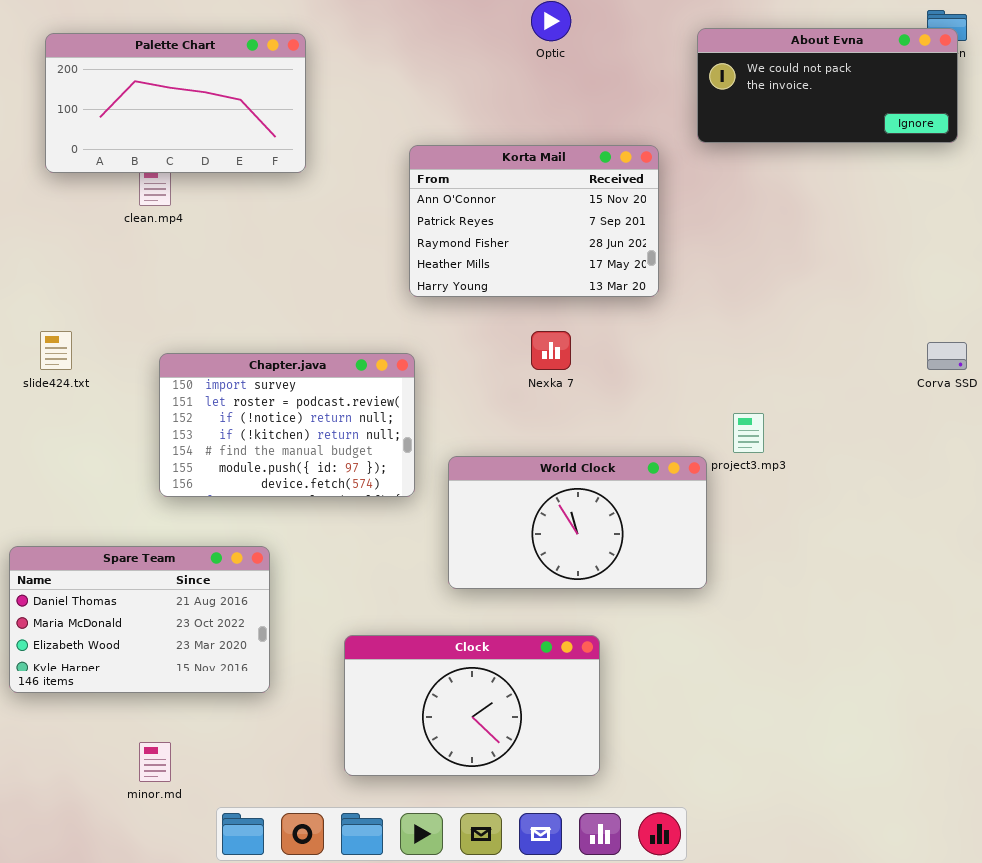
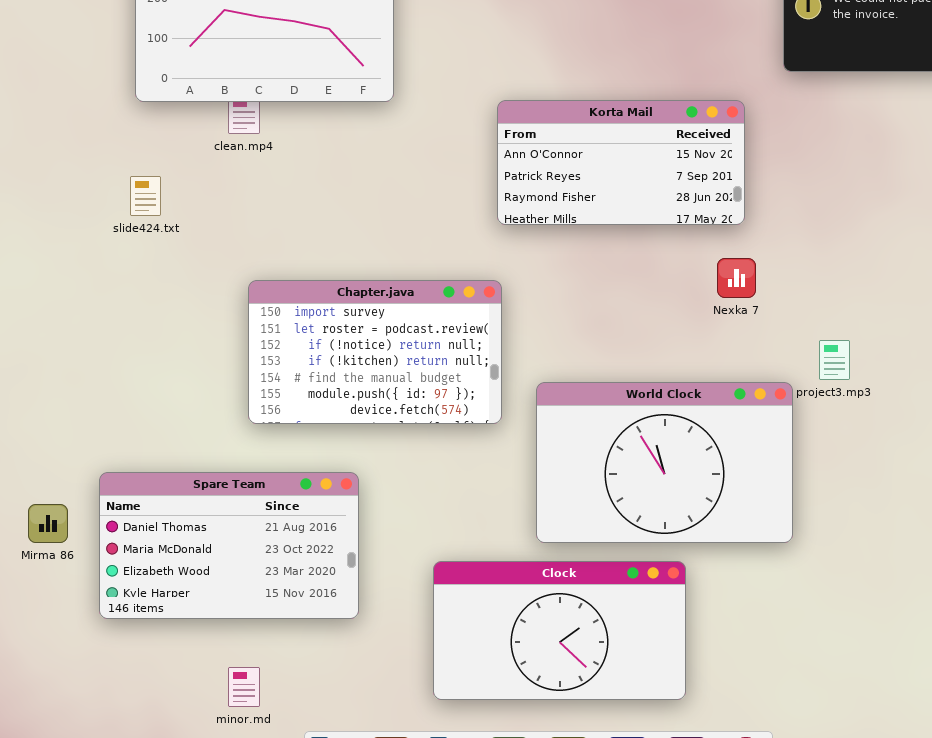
Korta Mail: [409,145,659,297] -> [497,100,745,225], resized
slide424.txt: [40,331,72,370] -> [130,176,161,216], moved
Nexka 7: [531,331,571,370] -> [717,258,756,298], moved
World Clock: [448,456,707,589] -> [536,382,793,543], resized

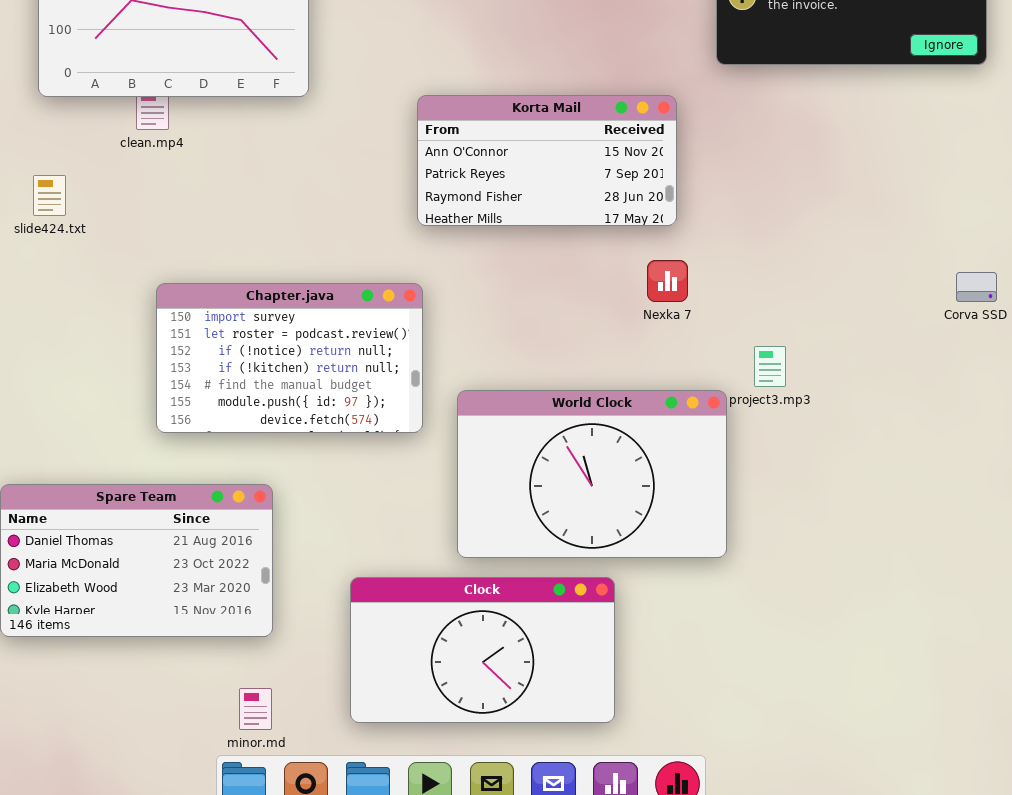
minor.md: [228,667,260,707] -> [239,688,272,730], moved

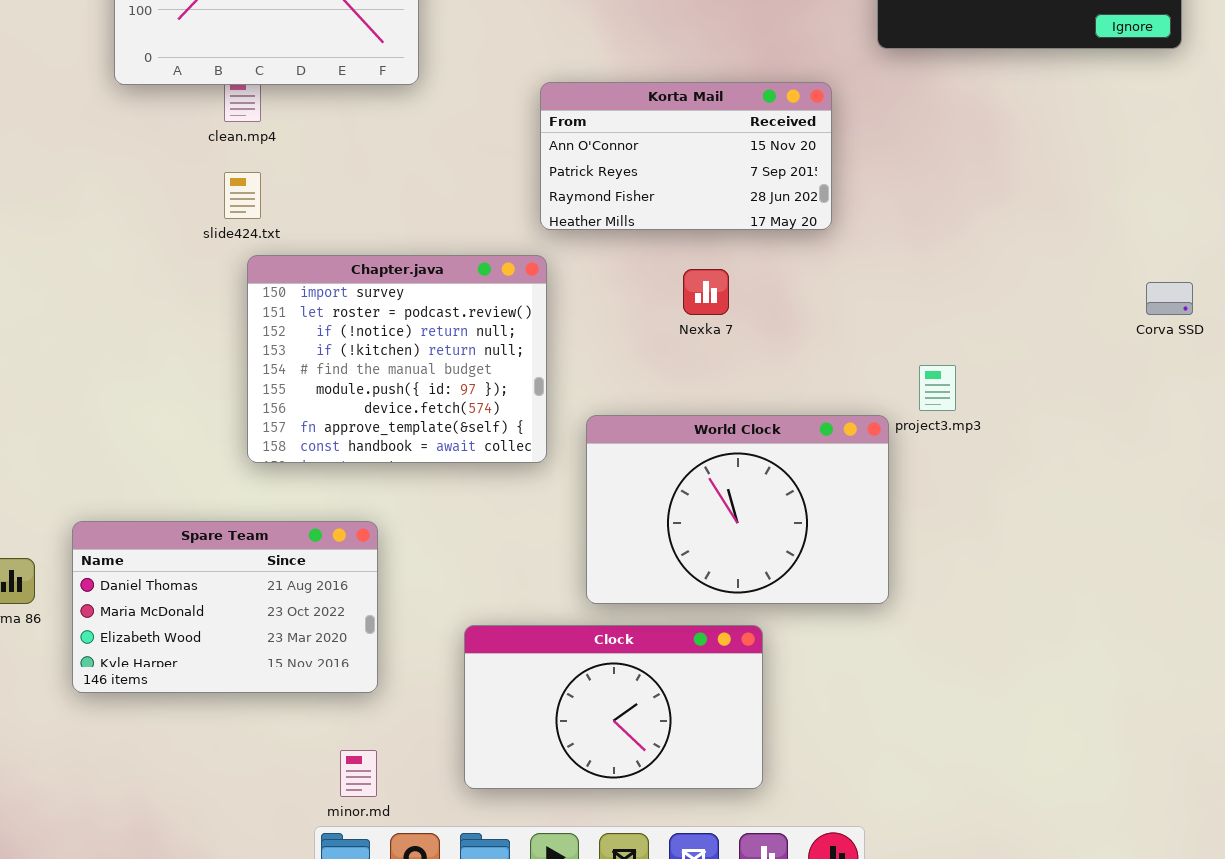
slide424.txt: [33,175,66,216] -> [224,172,261,219], moved
Nexka 7: [647,260,688,302] -> [683,269,729,315], moved
Chapter.java: [156,283,423,433] -> [247,255,547,463], resized

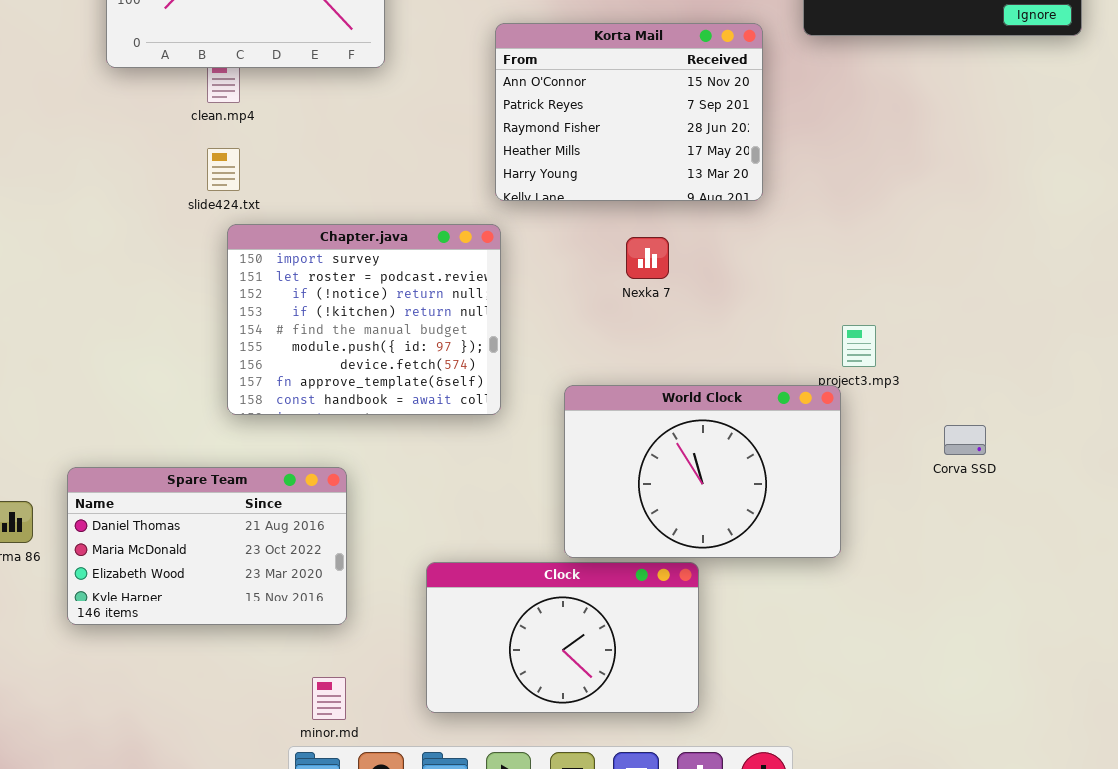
Korta Mail: [540,82,832,230] -> [495,23,763,201], resized
Corva SSD: [1146,282,1193,315] -> [944,425,986,455], moved
World Clock: [586,415,889,604] -> [564,385,841,558], moved

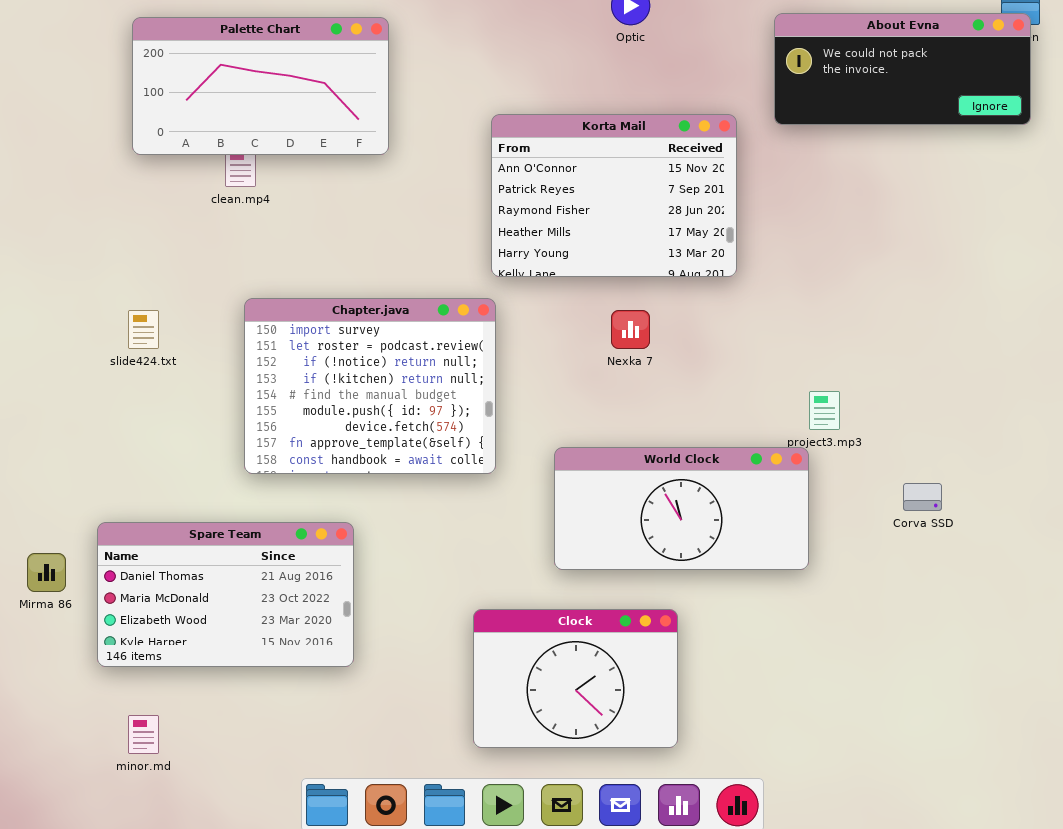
slide424.txt: [207,148,240,191] -> [128,310,159,349], moved
World Clock: [564,385,841,558] -> [554,447,809,570], resized
Clock: [426,562,699,713] -> [473,609,678,748], resized
minor.md: [312,677,346,720] -> [128,715,159,754], moved

